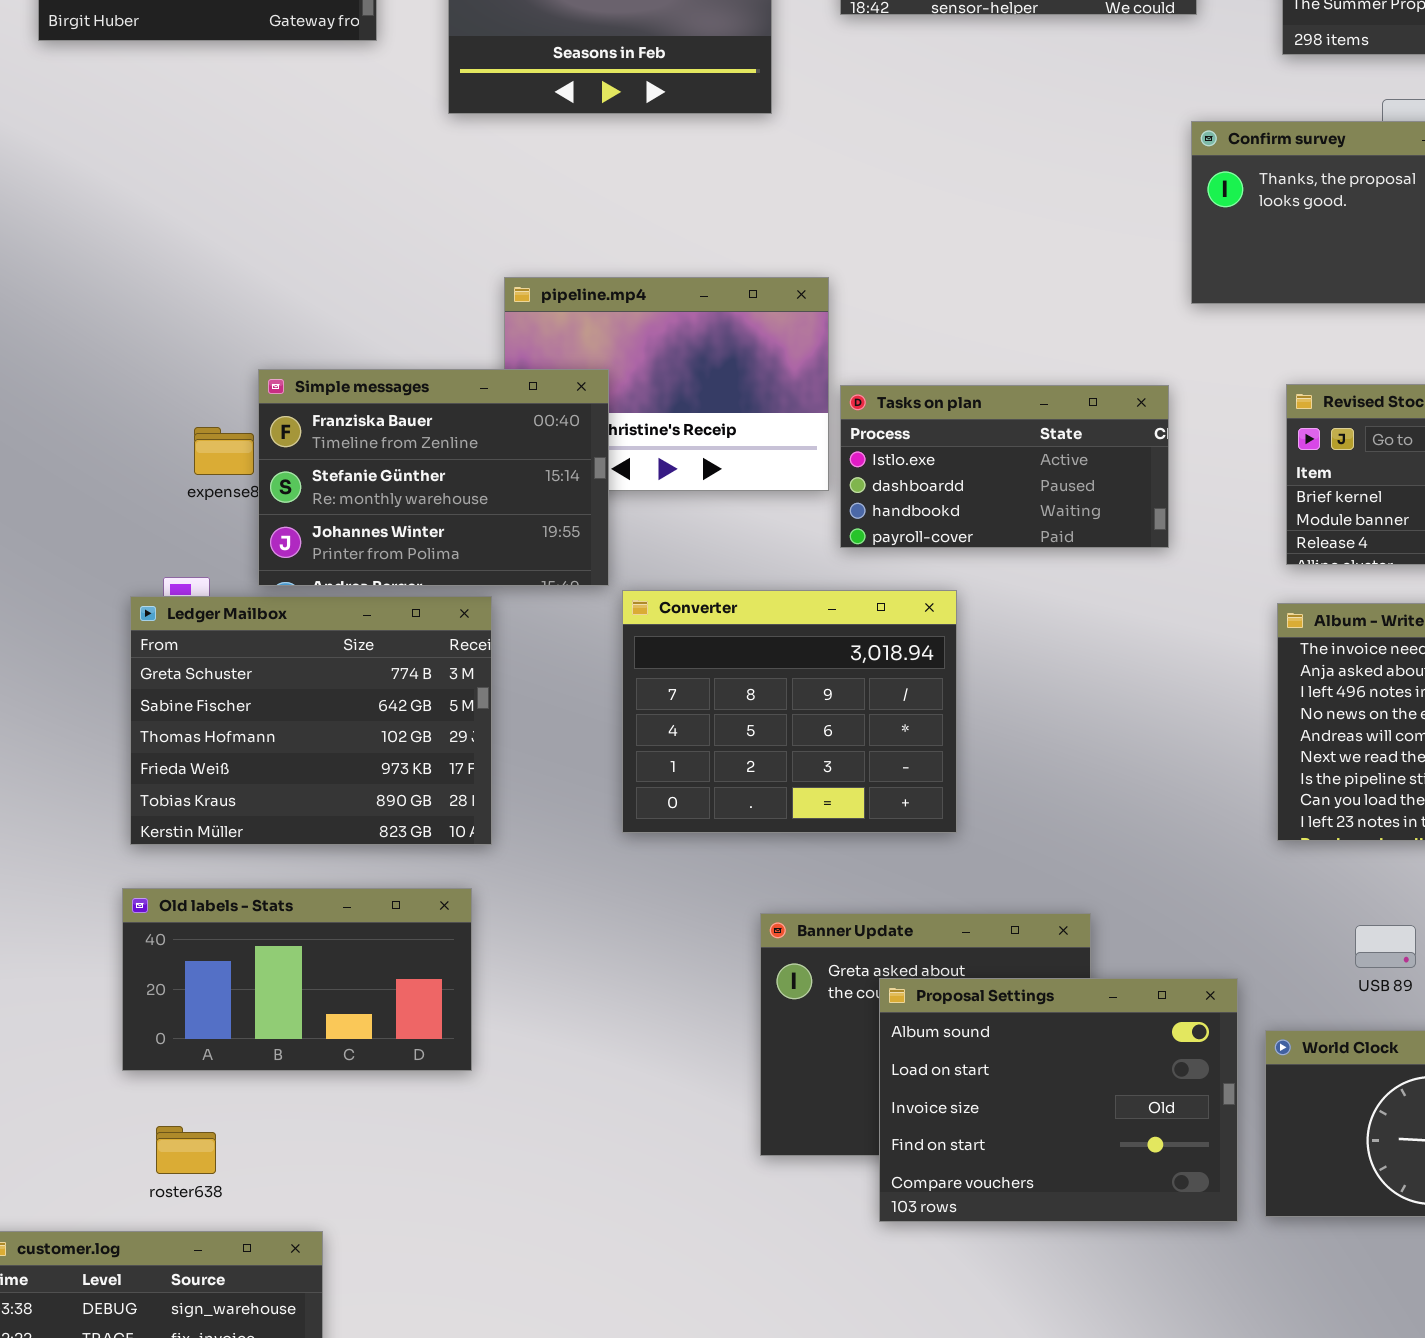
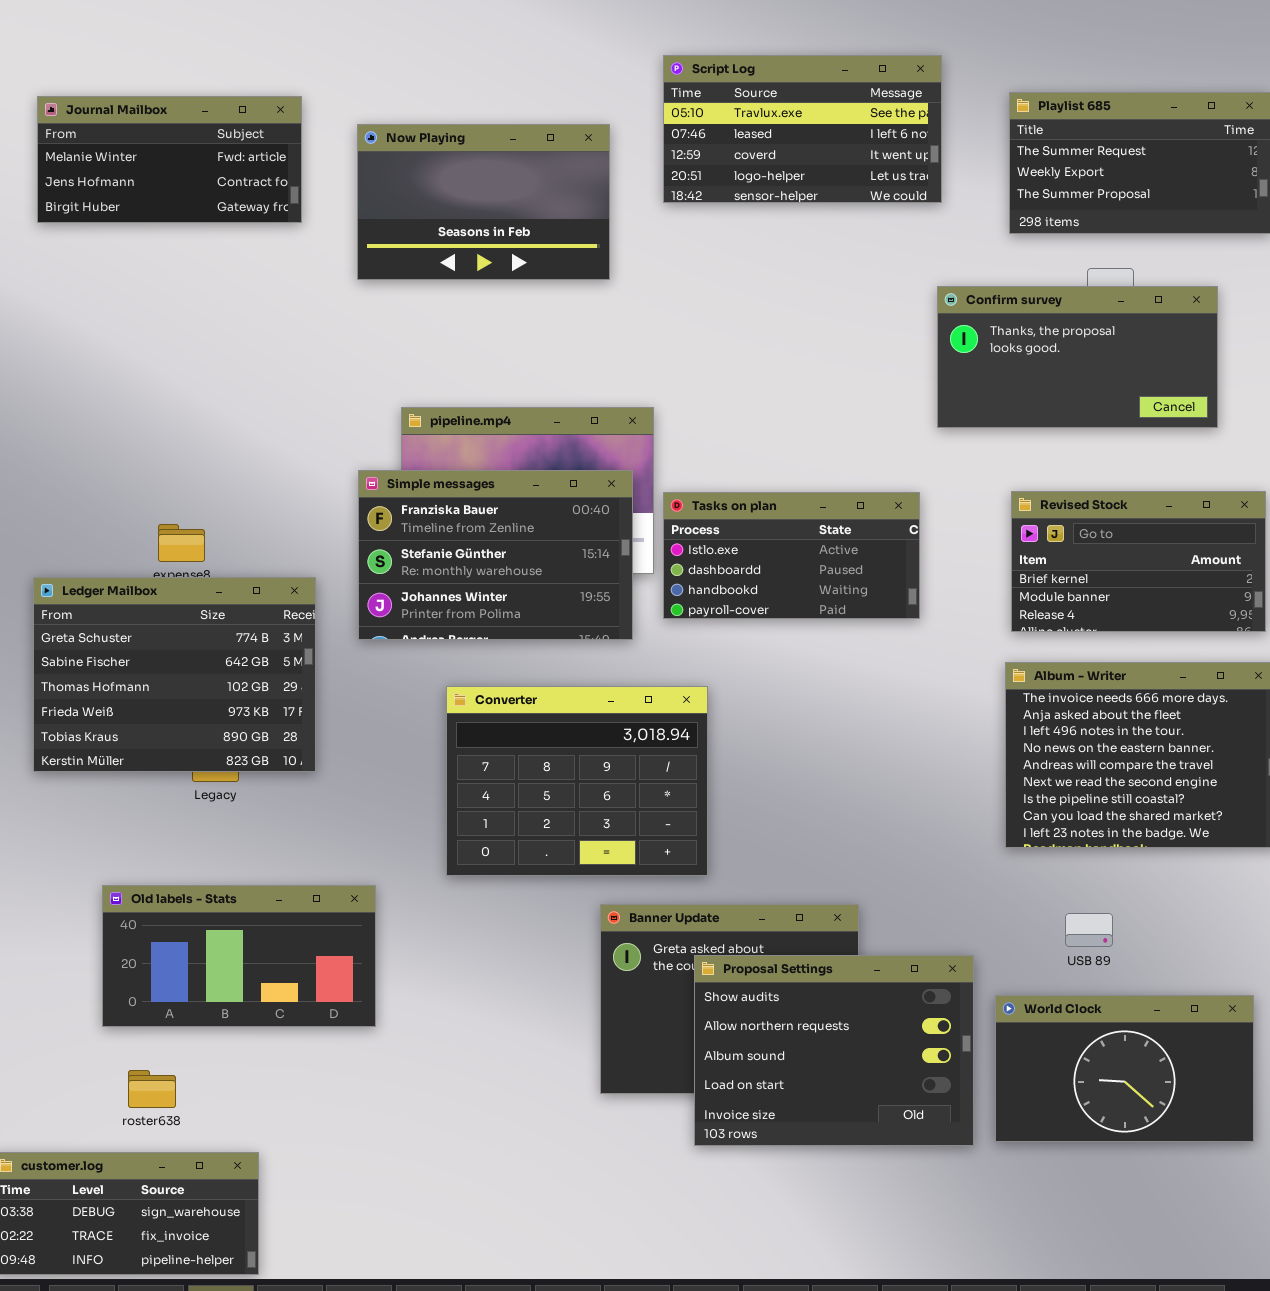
Simple messages: [258,369,609,586] -> [358,470,633,640], moved
Converter: [622,590,957,833] -> [446,686,708,876], moved
Ledger Mailbox: [130,596,492,845] -> [33,577,316,772], moved
Proposal Settings: [879,978,1238,1222] -> [694,955,974,1146], scrolled up 2 rows

